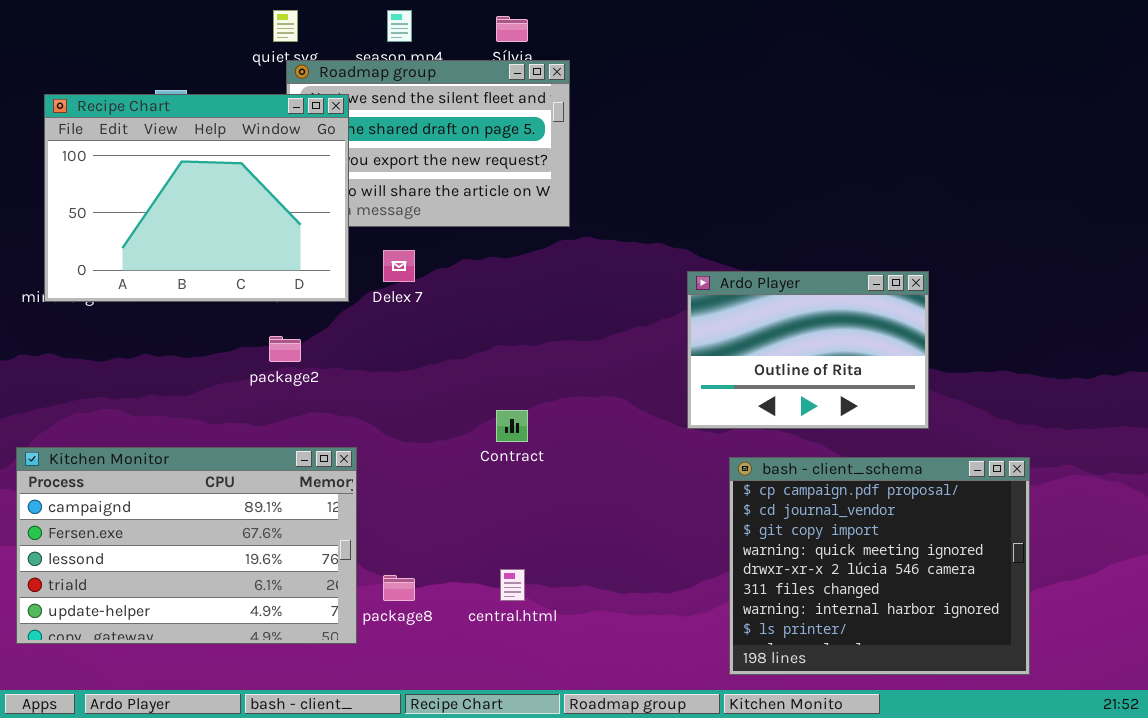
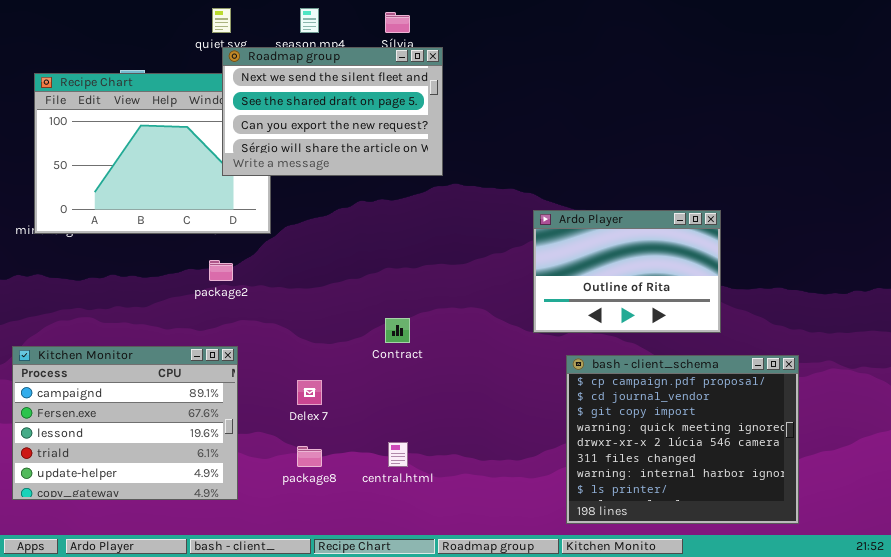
Roadmap group: [286,60,570,227] -> [222,47,443,176], raised
Delex 7: [383,250,415,282] -> [297,380,322,405], moved
Kitchen Monitor: [16,447,357,644] -> [12,346,238,500], resized

